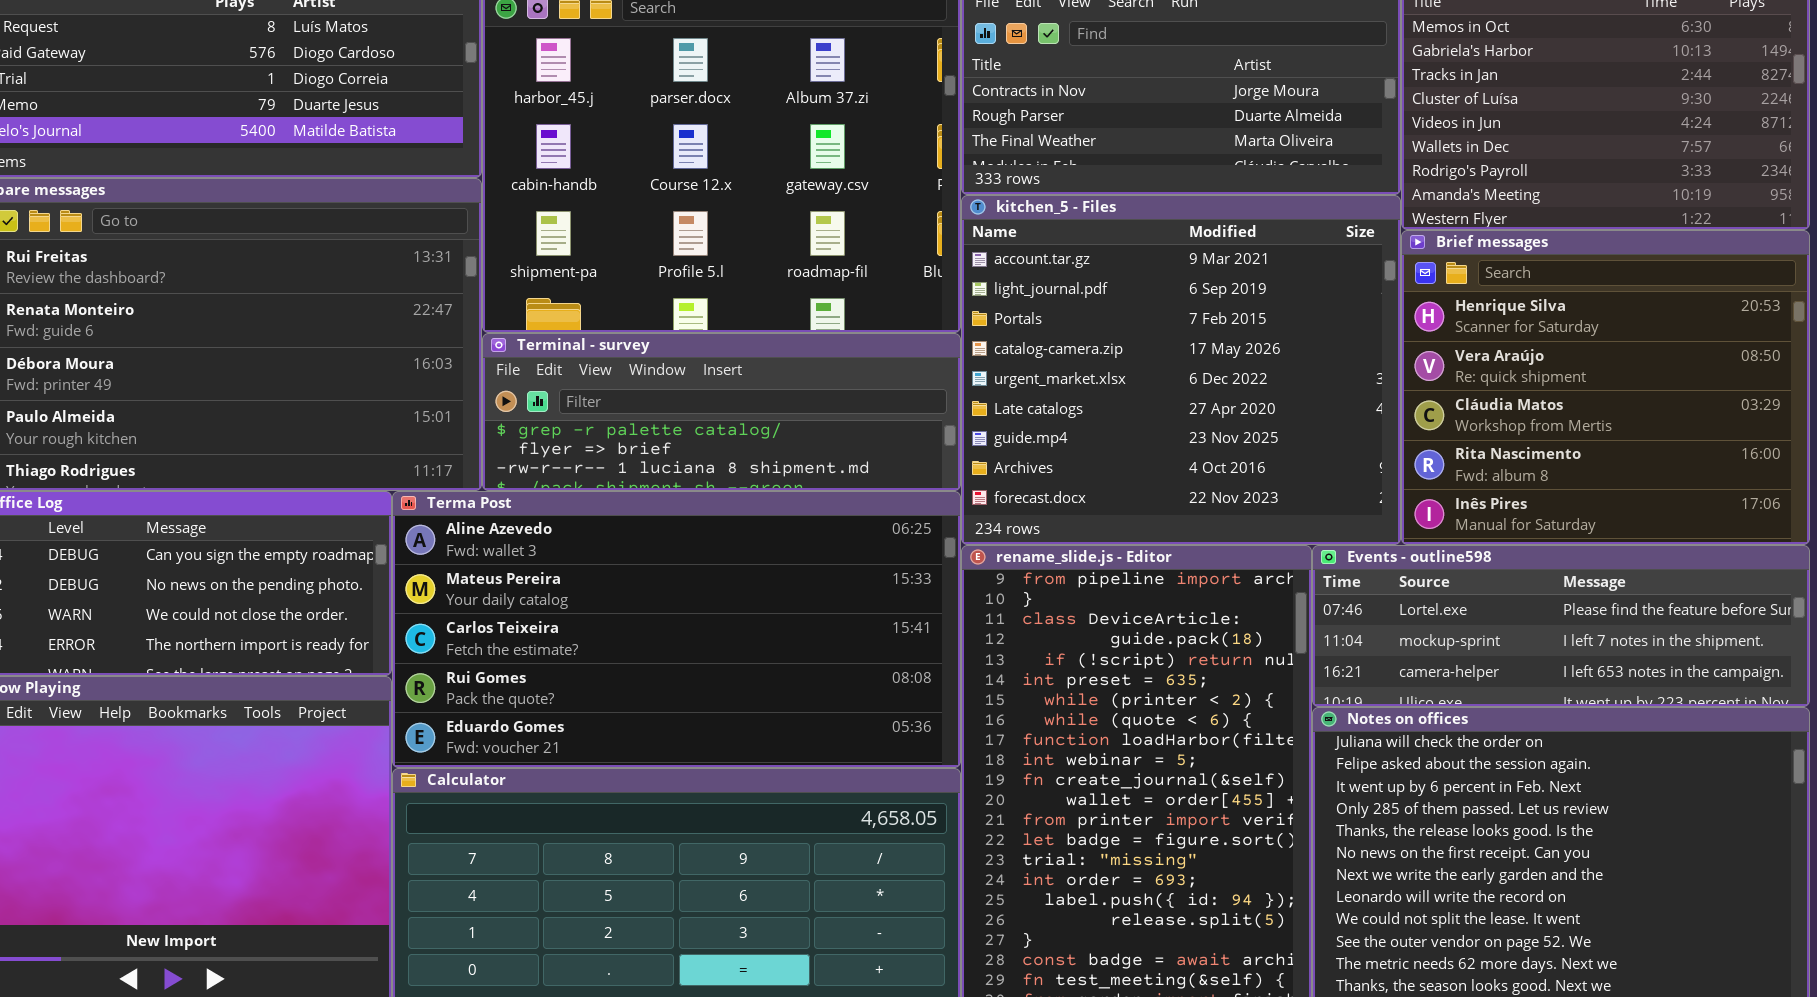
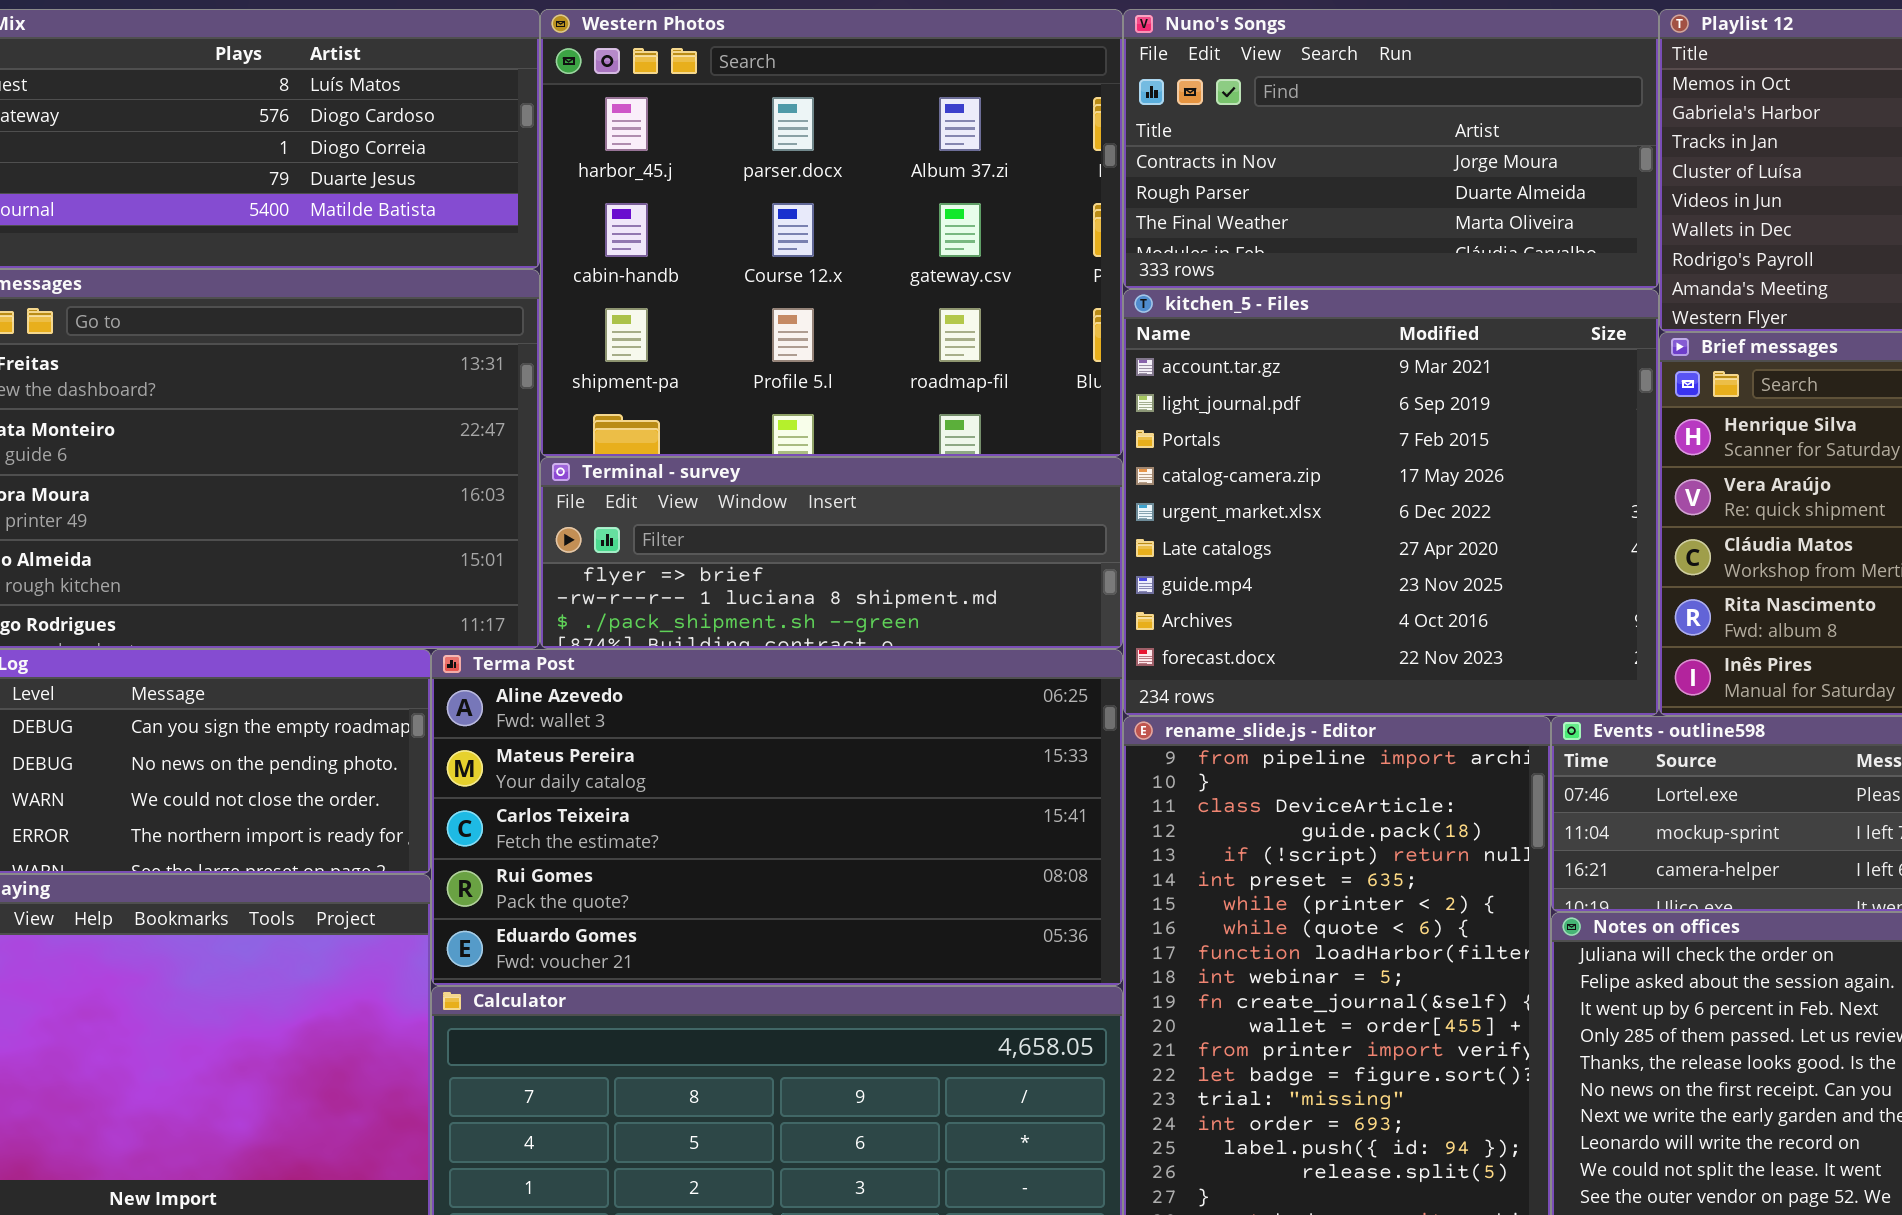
Terminal - survey: [482,333,961,491] -> [540,457,1123,649], scrolled down 1 row

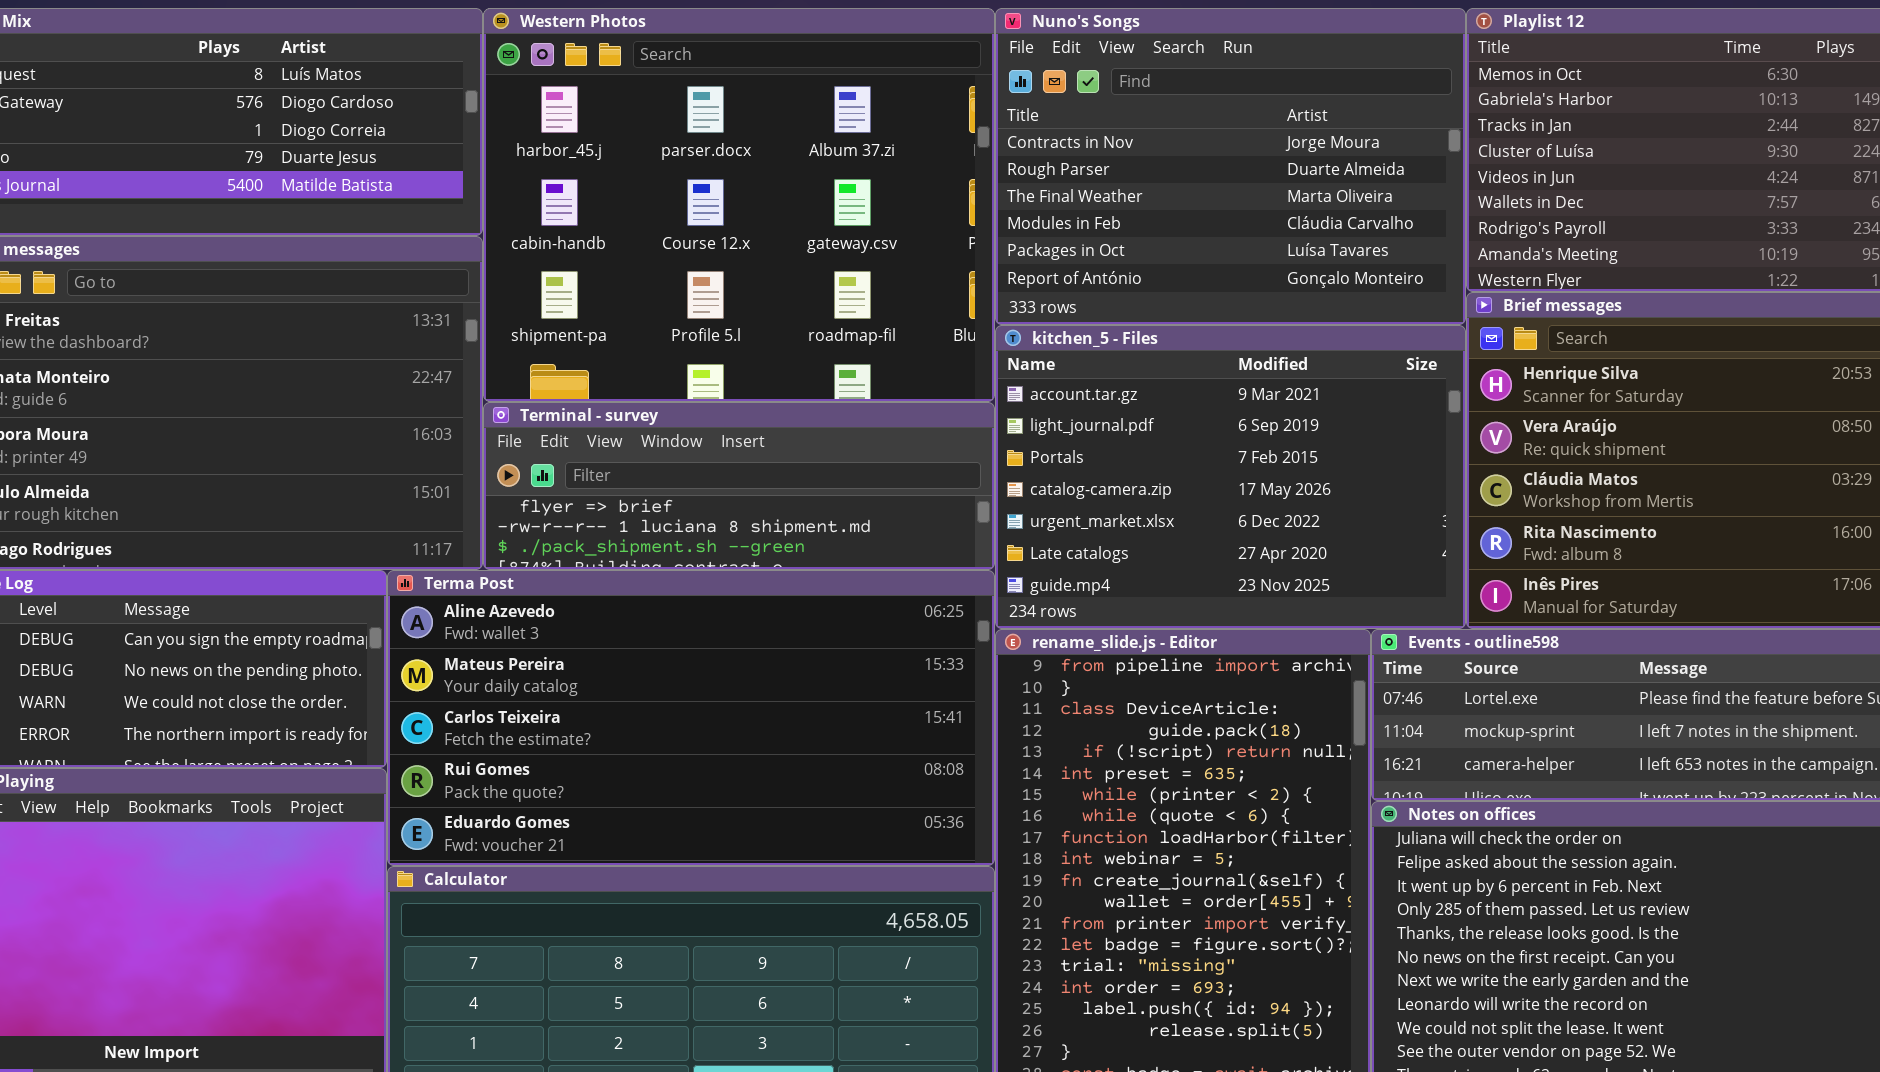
Nuno's Songs: [1123,9,1659,289] -> [995,8,1466,325], resized
kitchen_5 - Files: [1123,289,1659,716] -> [995,325,1466,629], resized

